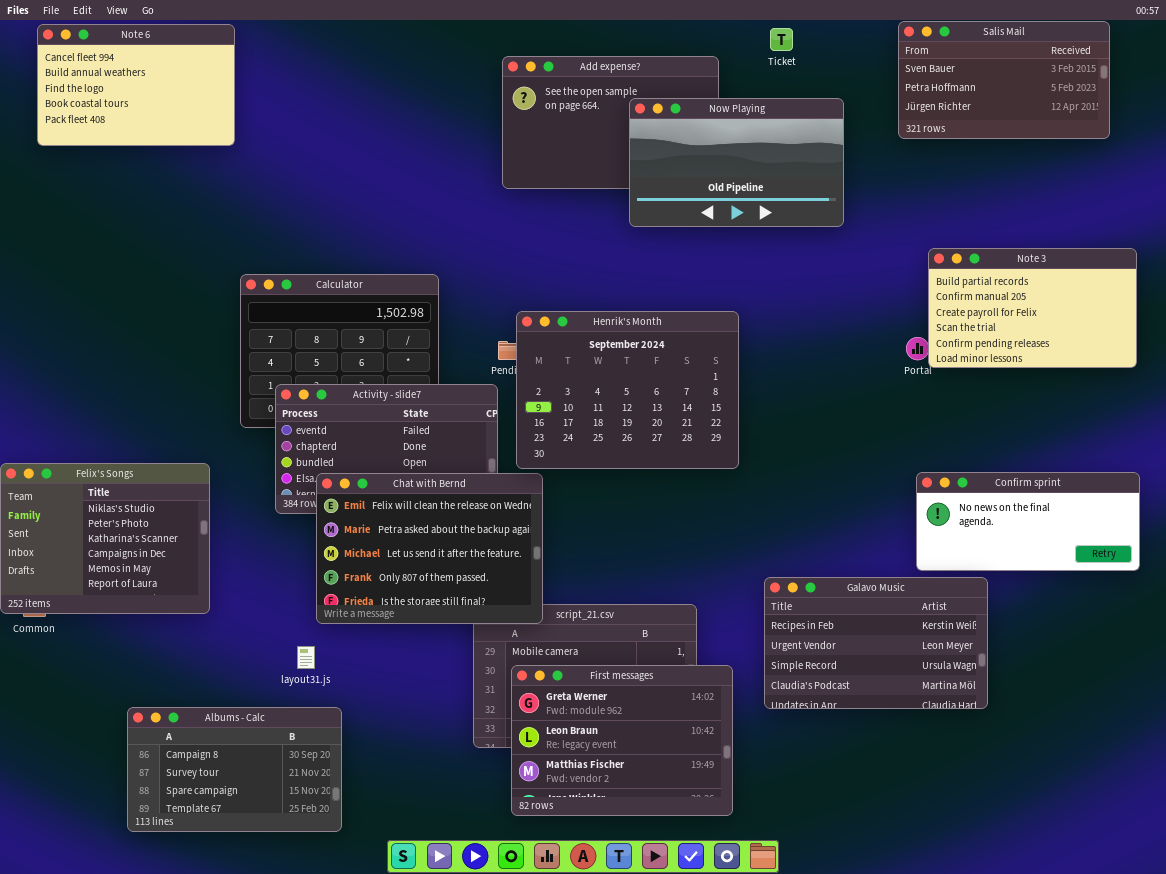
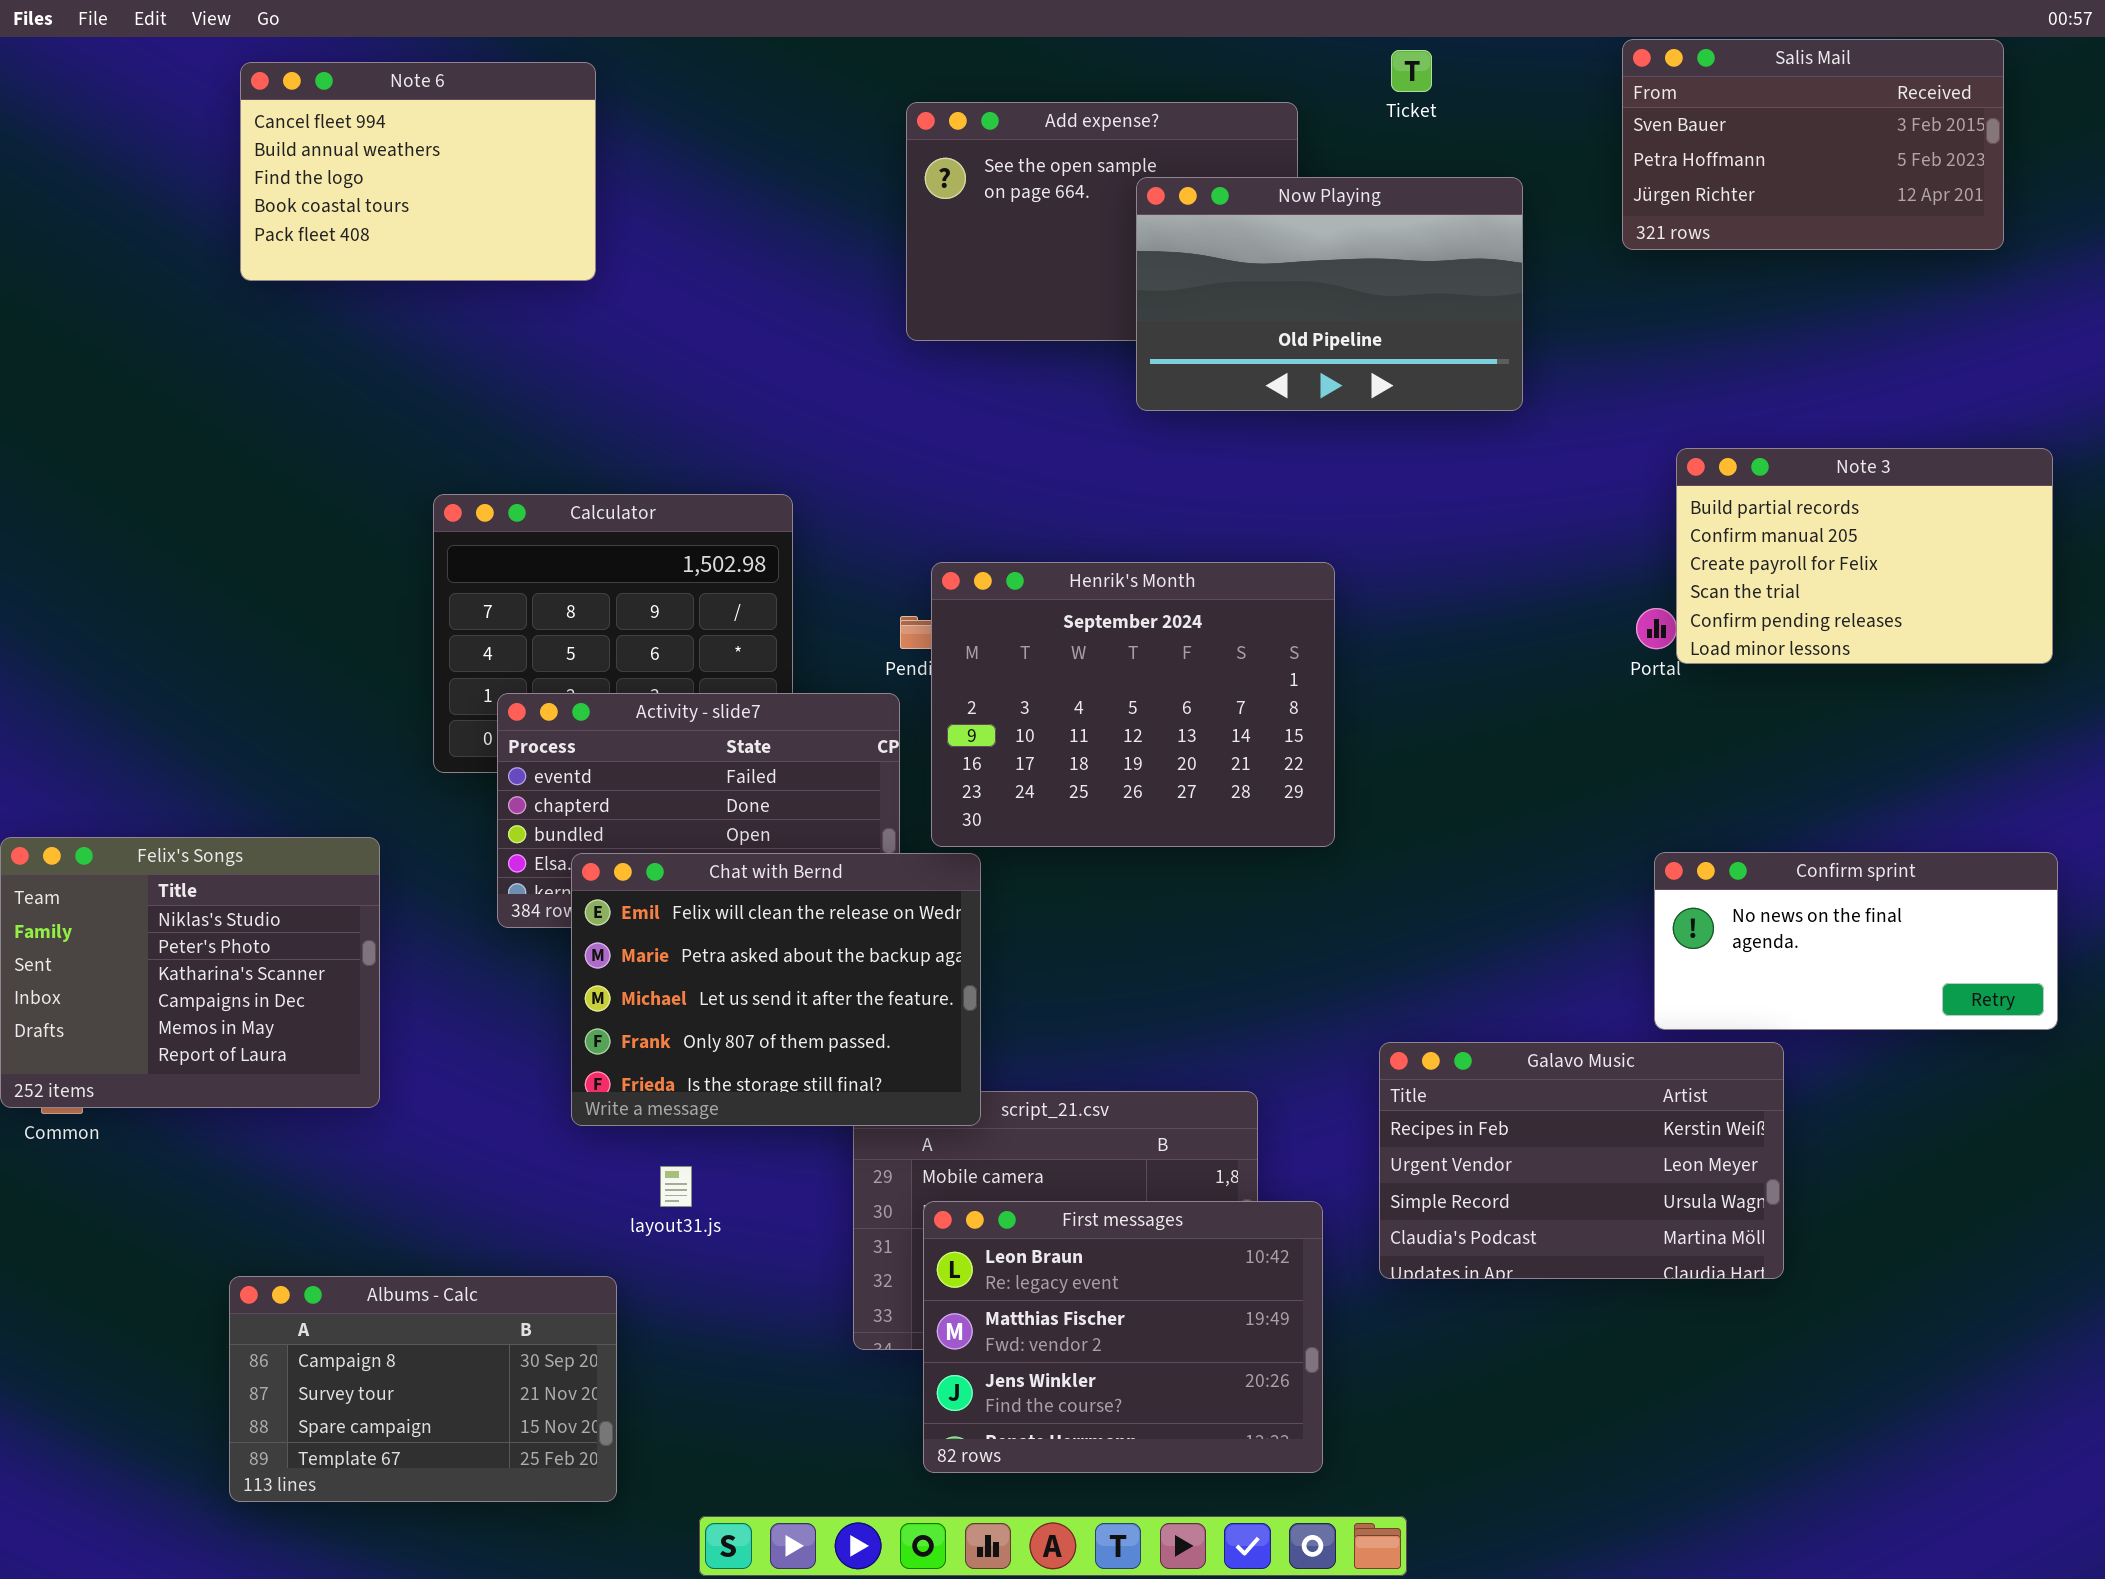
Note 6: [37,24,235,146] -> [240,62,596,281], moved
layout31.js: [297,646,315,669] -> [660,1166,692,1207], moved
First messages: [511,665,733,816] -> [923,1201,1323,1473], scrolled down 1 row

